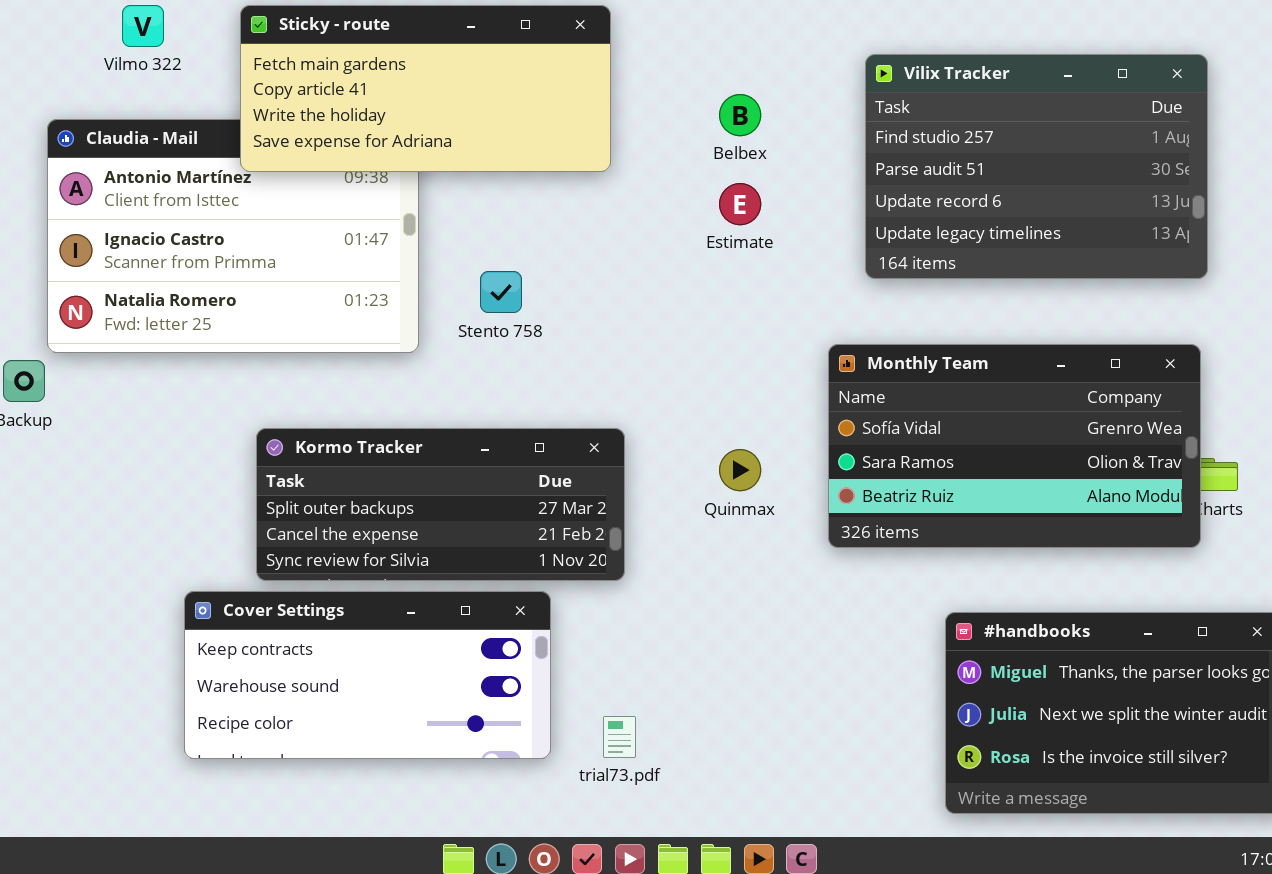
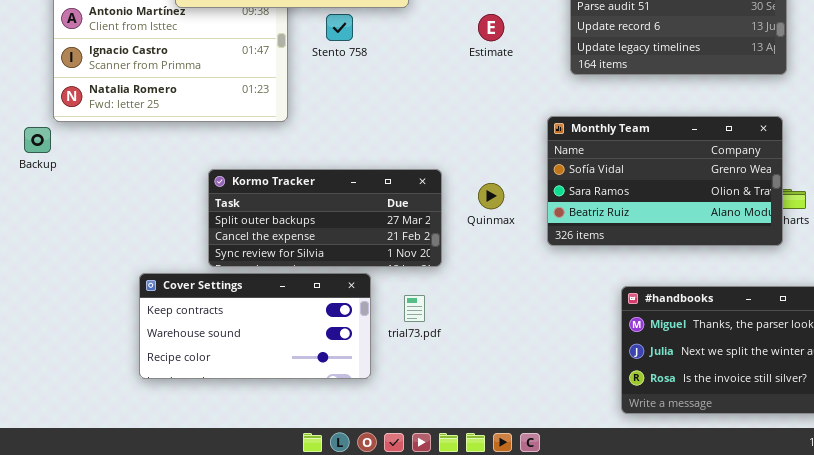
Stento 758: [480,271,522,313] -> [326,14,353,41], moved
Kormo Tracker: [256,428,625,581] -> [208,169,442,267], moved
trial73.pdf: [603,716,636,758] -> [404,295,425,322], moved

